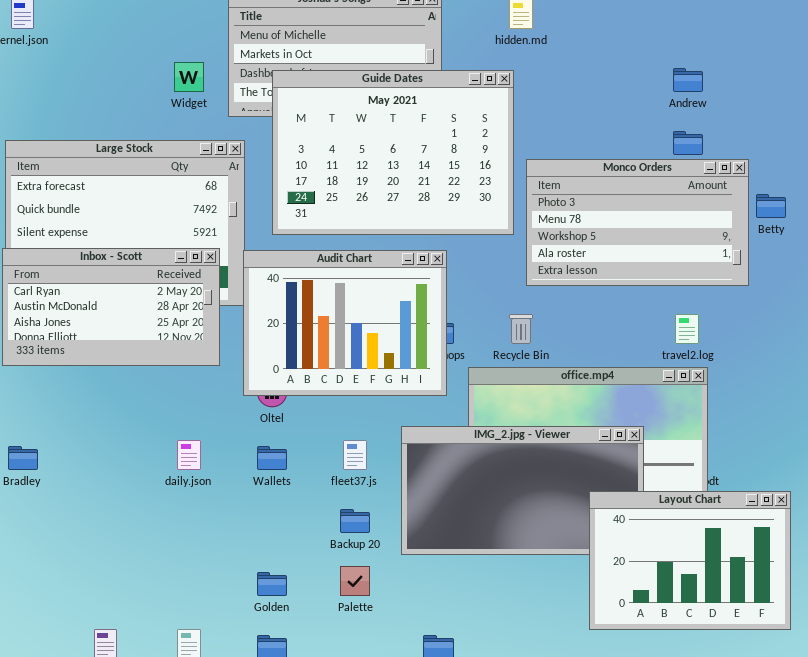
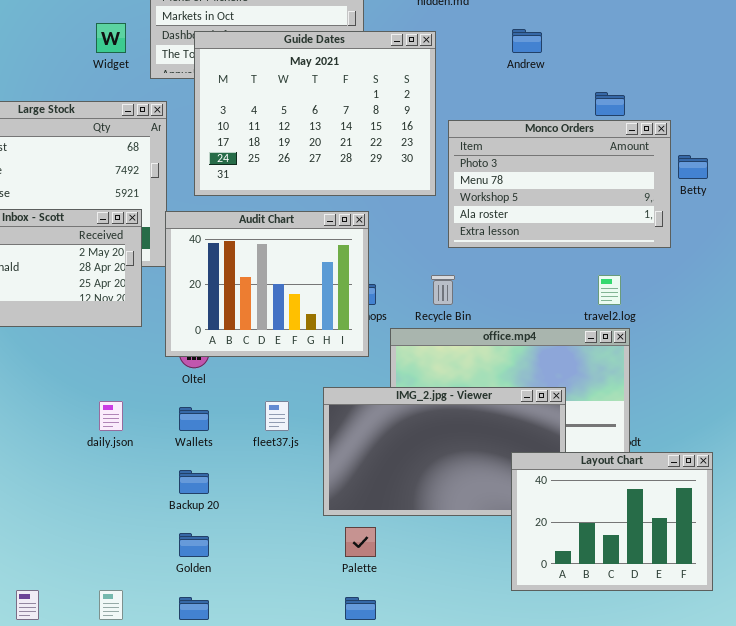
Andrew: [673,68,703,92] -> [512,29,542,53], moved
Backup 20: [340,509,370,533] -> [179,470,209,494], moved
Palette: [340,566,370,596] -> [345,527,376,557], moved

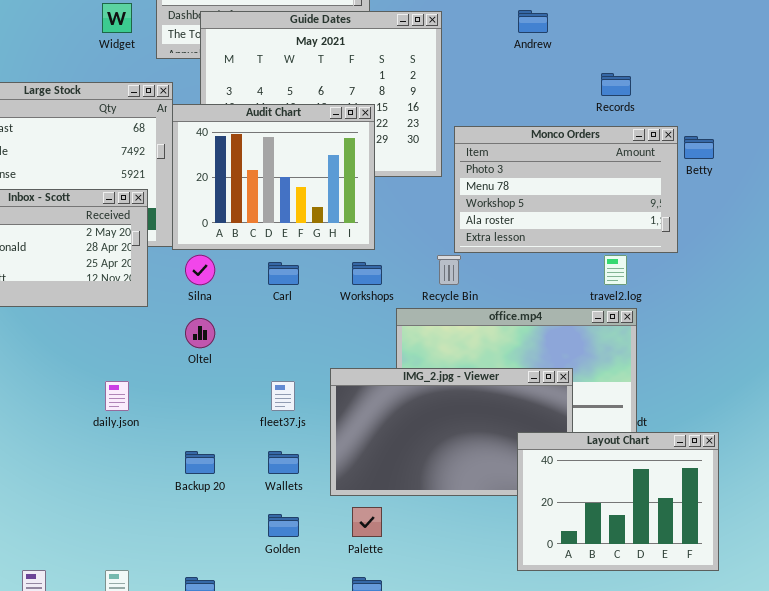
Monco Orders: [448,120,671,248] -> [454,126,678,253], moved
Audit Chart: [165,211,369,357] -> [172,104,375,250], moved
Wallets: [179,407,209,431] -> [268,451,299,474], moved
Golden: [179,533,209,557] -> [268,514,299,537], moved

